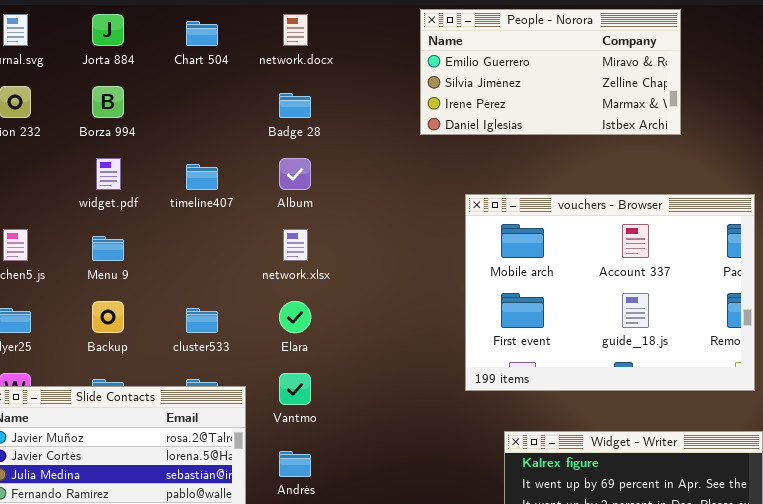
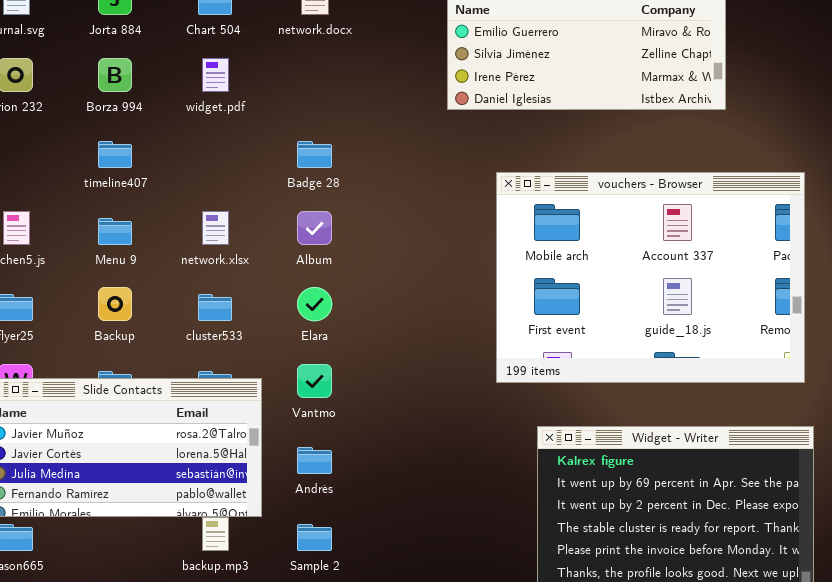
Badge 28: [279,93,311,118] -> [297,141,332,168], moved
widget.pdf: [96,158,121,190] -> [202,58,229,92], moved
Album: [279,158,311,190] -> [297,211,332,245], moved
timeline407: [186,164,218,190] -> [98,141,132,168], moved
network.xlsx: [283,229,308,261] -> [202,211,229,245], moved

